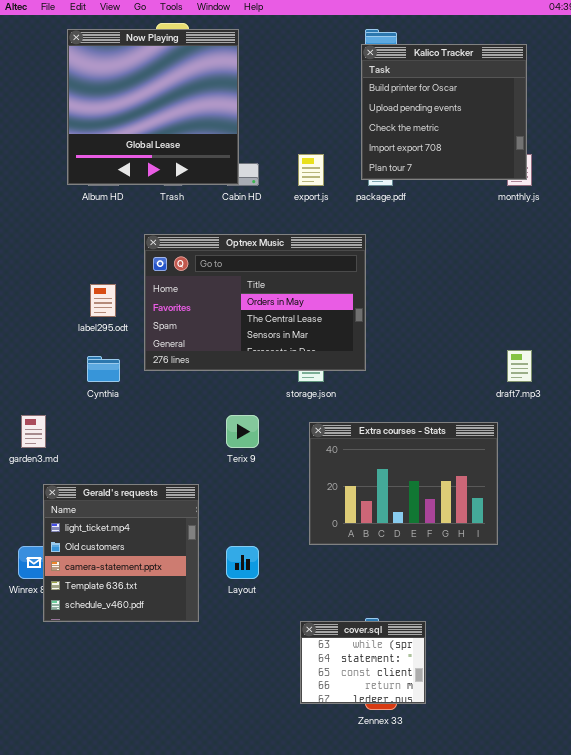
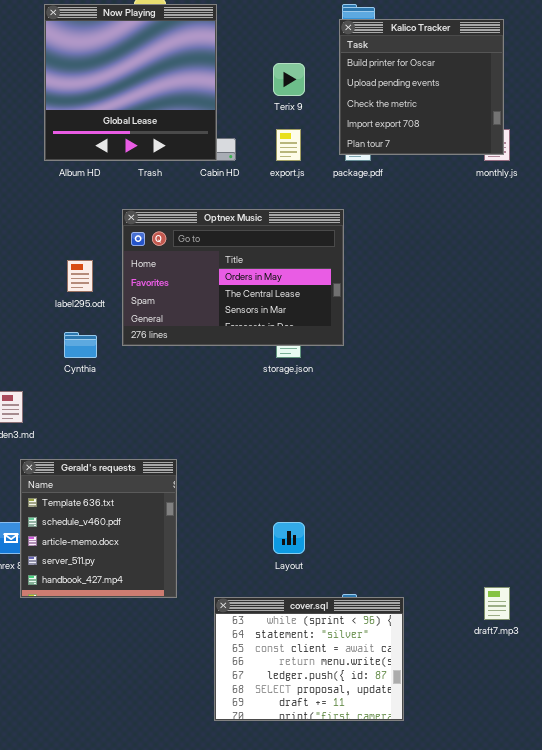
draft7.mp3: [507,350,532,382] -> [484,587,510,620], moved
Terix 9: [226,415,259,448] -> [273,63,305,96], moved
Extra courses - Stats: [309,422,498,545] -> none, closed
Gerald's requests: [43,484,199,622] -> [20,459,177,598], scrolled down 3 rows
Layout: [226,546,259,579] -> [273,522,305,554], moved
cover.sql: [300,621,426,704] -> [214,597,404,721], resized

